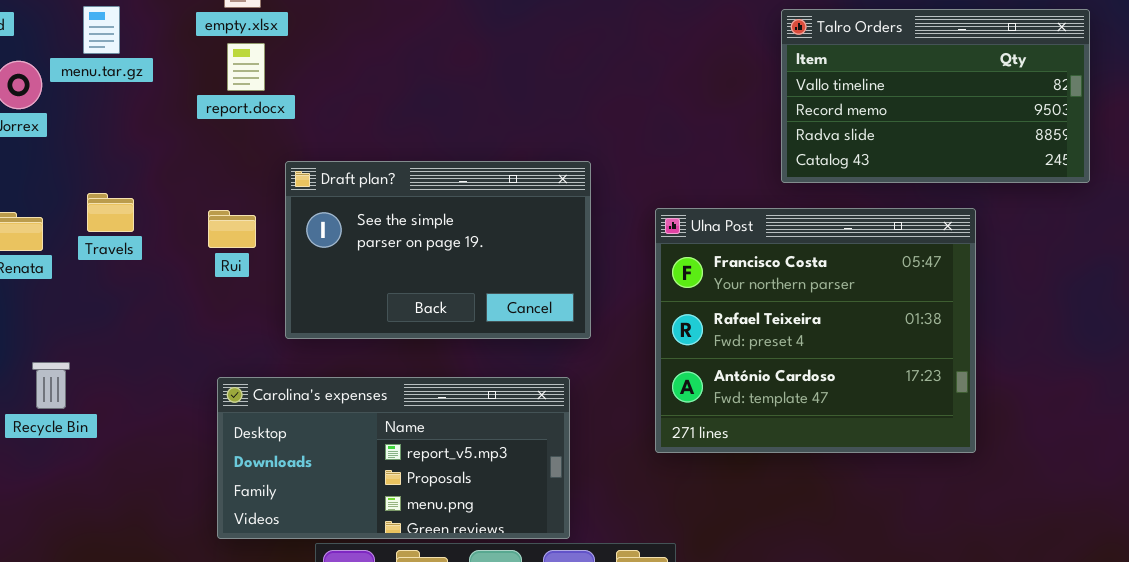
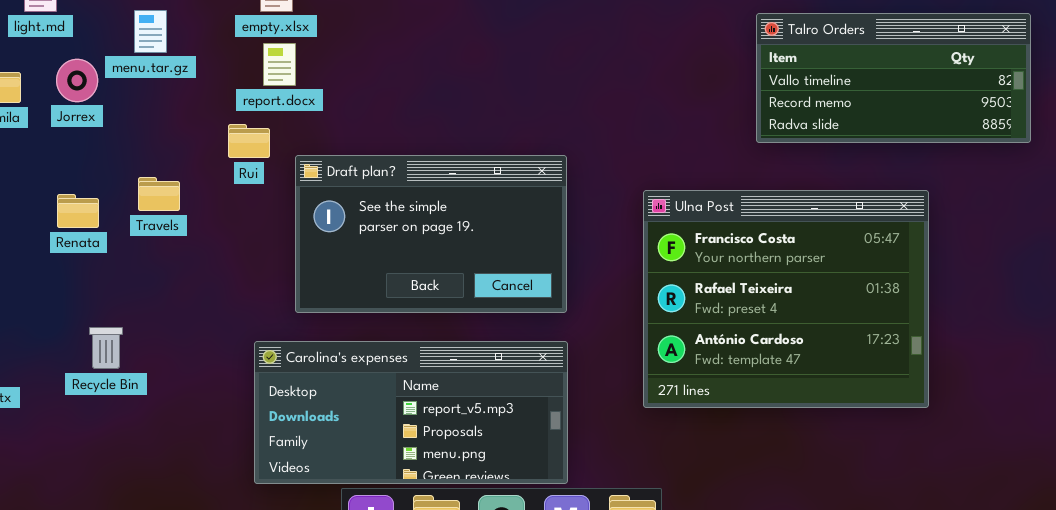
Talro Orders: [781,9,1090,183] -> [756,13,1031,143], resized
Draft plan?: [285,161,591,339] -> [295,155,567,313], moved
Rui: [208,210,256,248] -> [228,124,270,158], moved

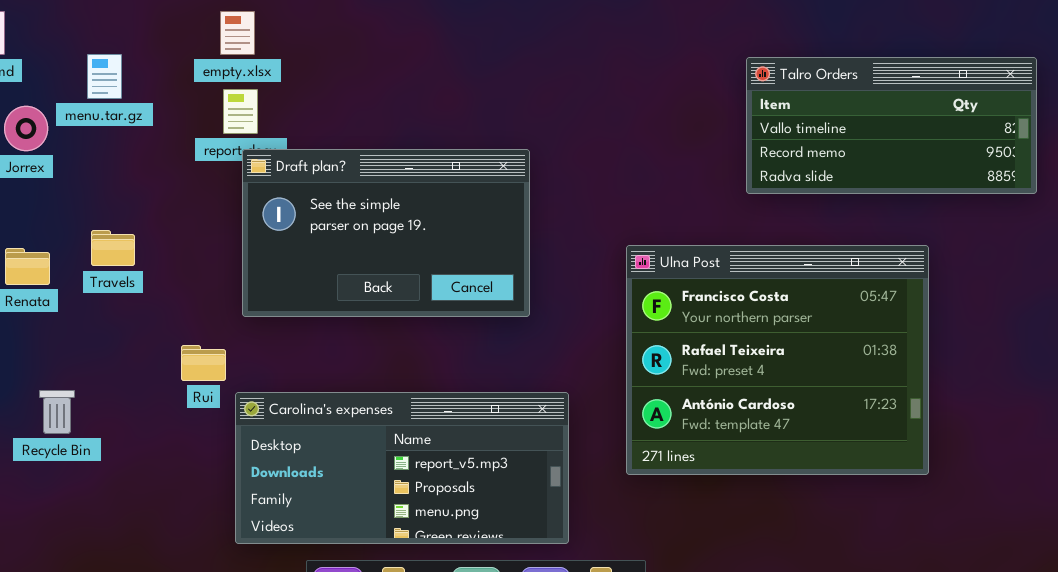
Rui: [228,124,270,158] -> [181,345,226,381], moved
Draft plan?: [295,155,567,313] -> [242,149,530,317], moved
Carolina's expenses: [254,341,568,484] -> [235,392,569,544], moved

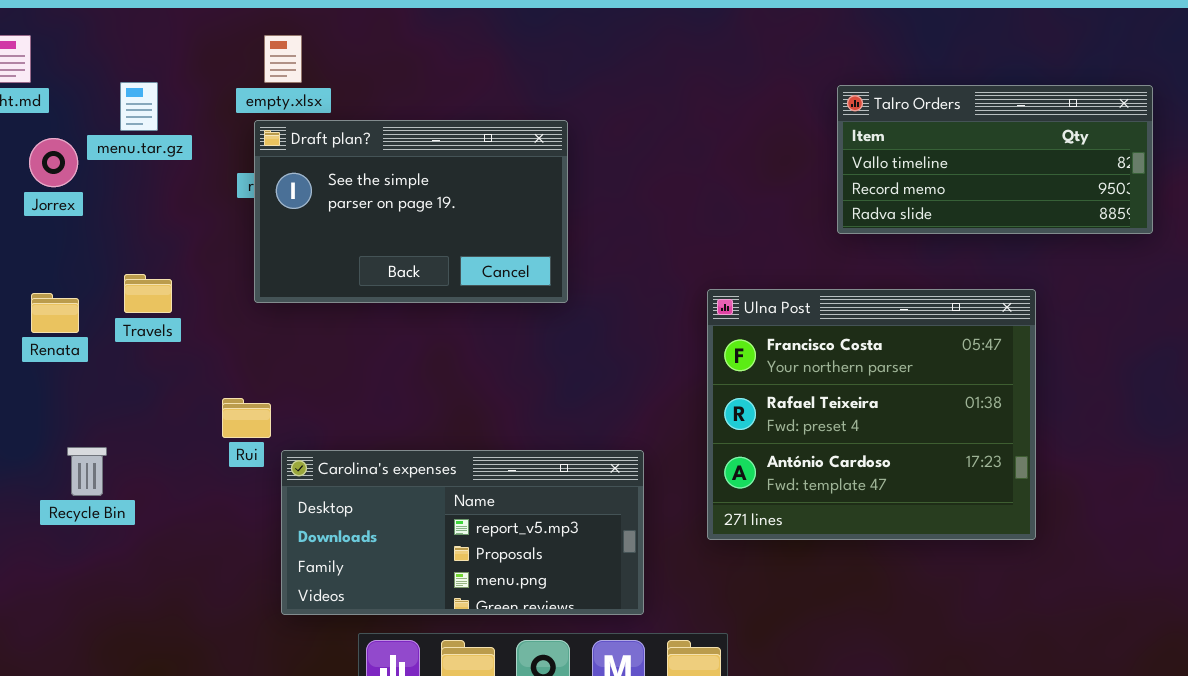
Draft plan?: [242,149,530,317] -> [254,120,568,303], moved

